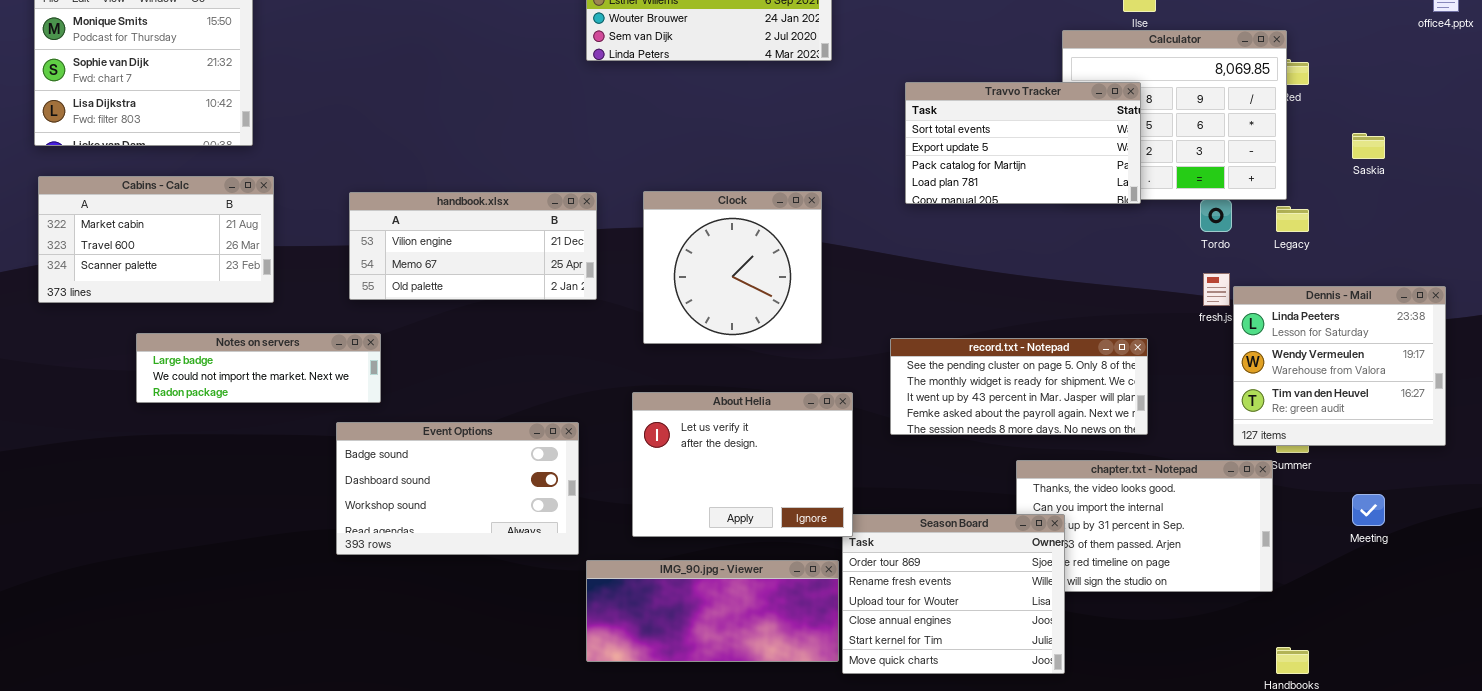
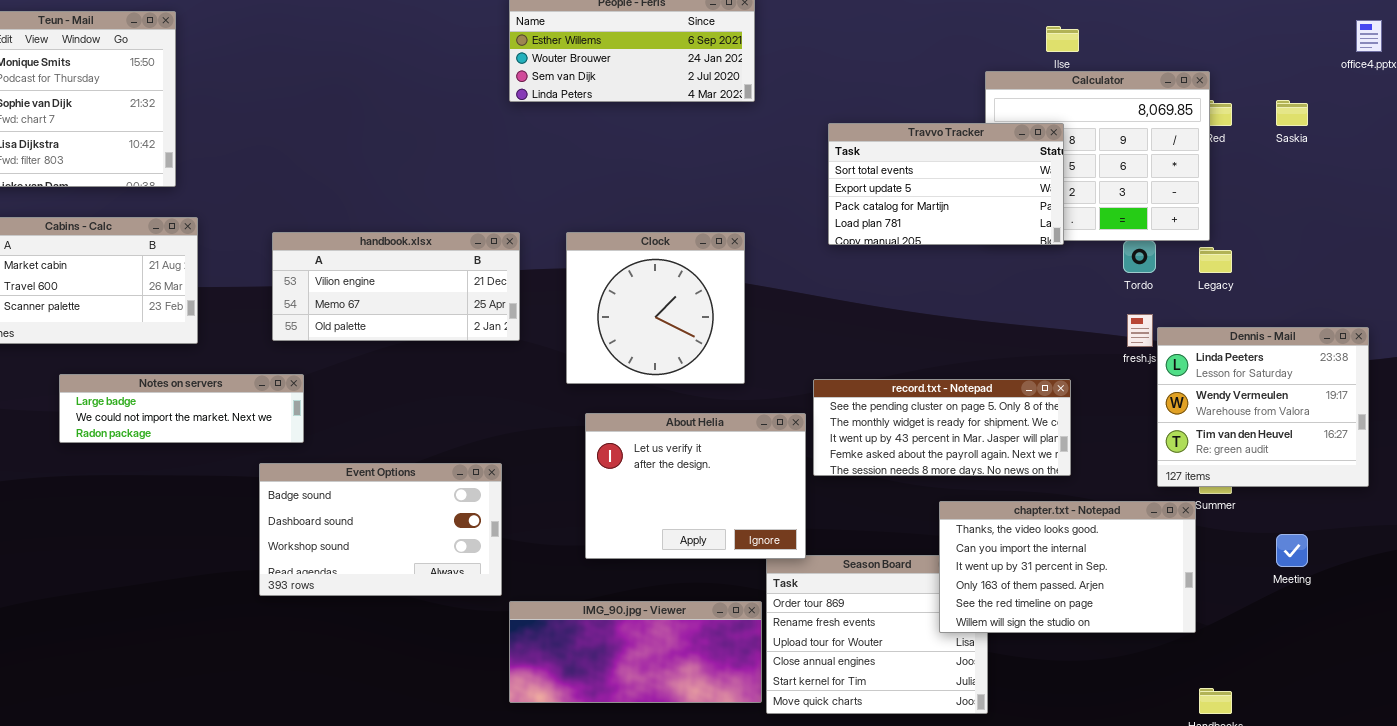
Saskia: [1352,133,1385,159] -> [1276,100,1308,126], moved
About Helia: [632,392,853,537] -> [585,413,806,559], moved
chapter.txt - Notepad: [1016,460,1273,592] -> [939,501,1196,633], raised

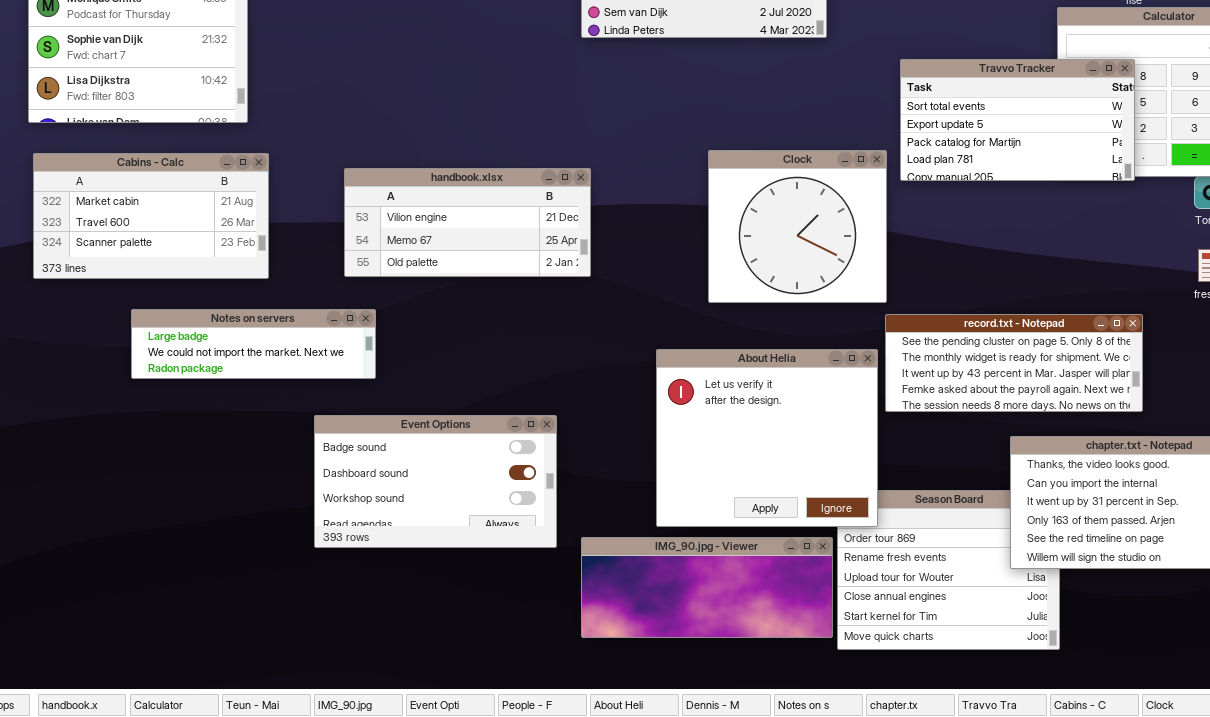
Clock: [566,232,745,384] -> [708,150,887,303], moved
About Helia: [585,413,806,559] -> [656,349,878,527], resized
Event Options: [259,463,502,596] -> [314,415,557,548], moved

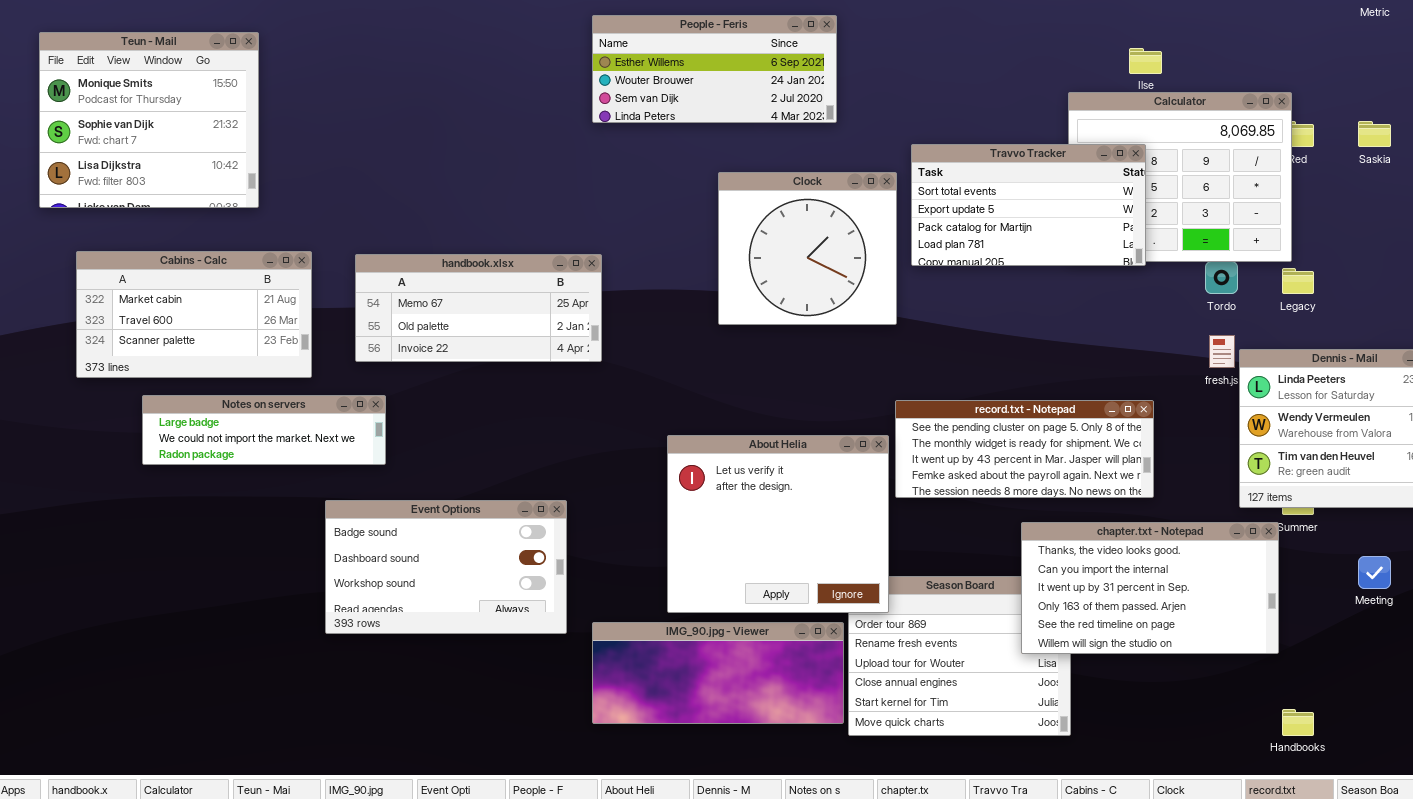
Clock: [708,150,887,303] -> [718,172,897,325], moved
Cabins - Calc: [33,153,269,279] -> [76,251,312,378], moved
handbook.xlsx: [344,168,591,277] -> [355,254,602,362], scrolled down 1 row

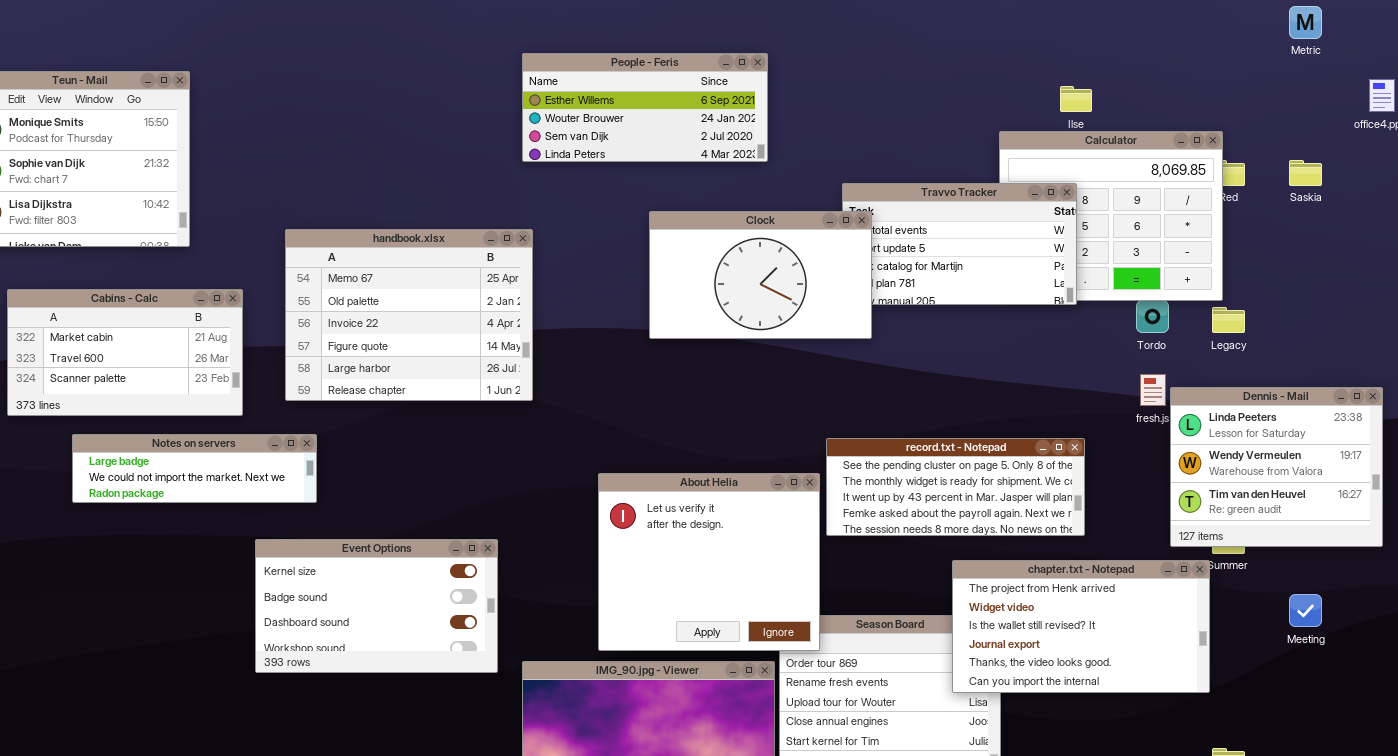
Clock: [718,172,897,325] -> [649,211,872,339], resized
handbook.xlsx: [355,254,602,362] -> [285,229,533,401], resized
Event Options: [325,500,567,634] -> [255,539,498,673], scrolled up 1 row
chapter.txt - Notepad: [1021,522,1279,654] -> [952,560,1210,693], scrolled up 4 rows

